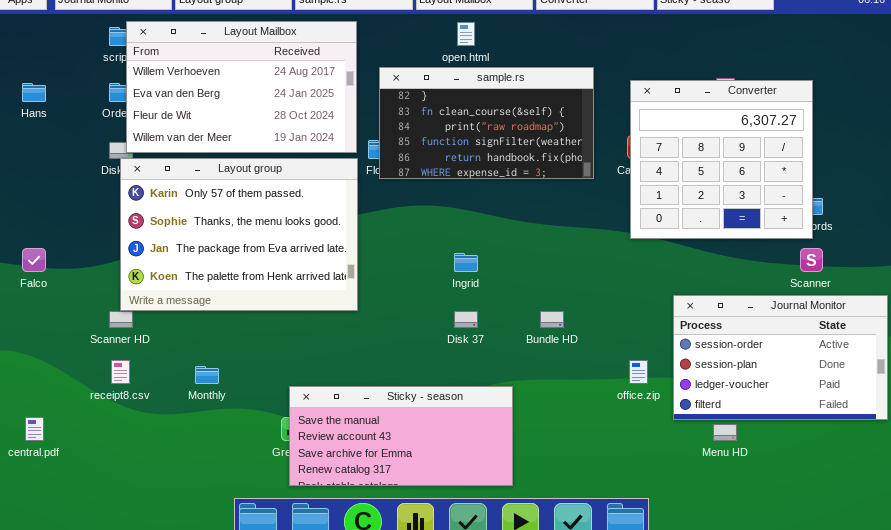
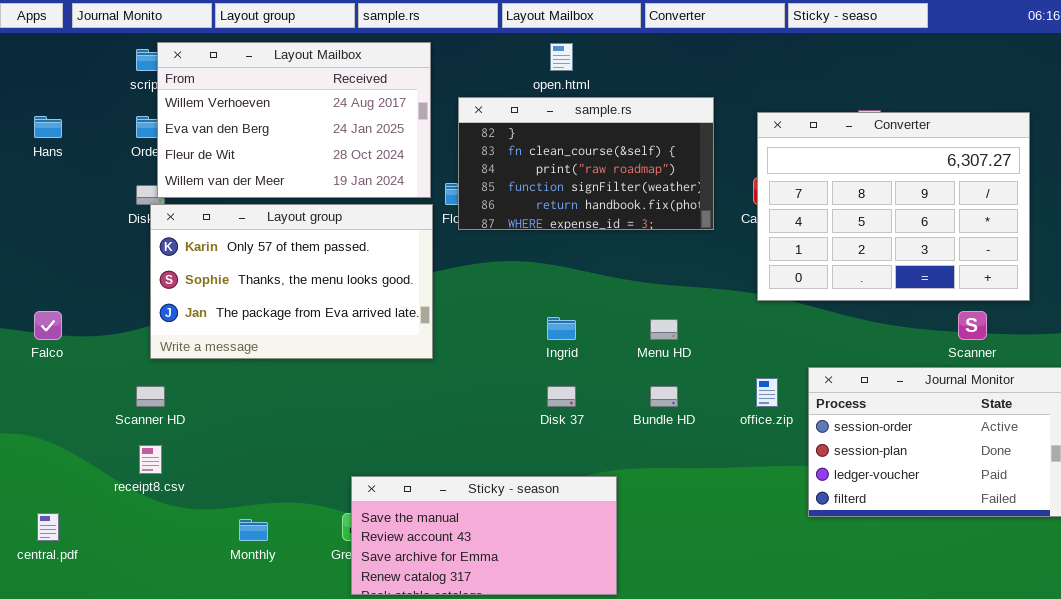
Converter: [630,80,813,239] -> [757,112,1030,301], resized
Layout group: [120,158,358,311] -> [150,204,433,359], resized
office.zip: [629,360,648,384] -> [756,378,778,407], moved
Monthly: [195,366,219,384] -> [239,519,268,541], moved
Menu HD: [713,424,737,441] -> [650,319,678,340], moved

